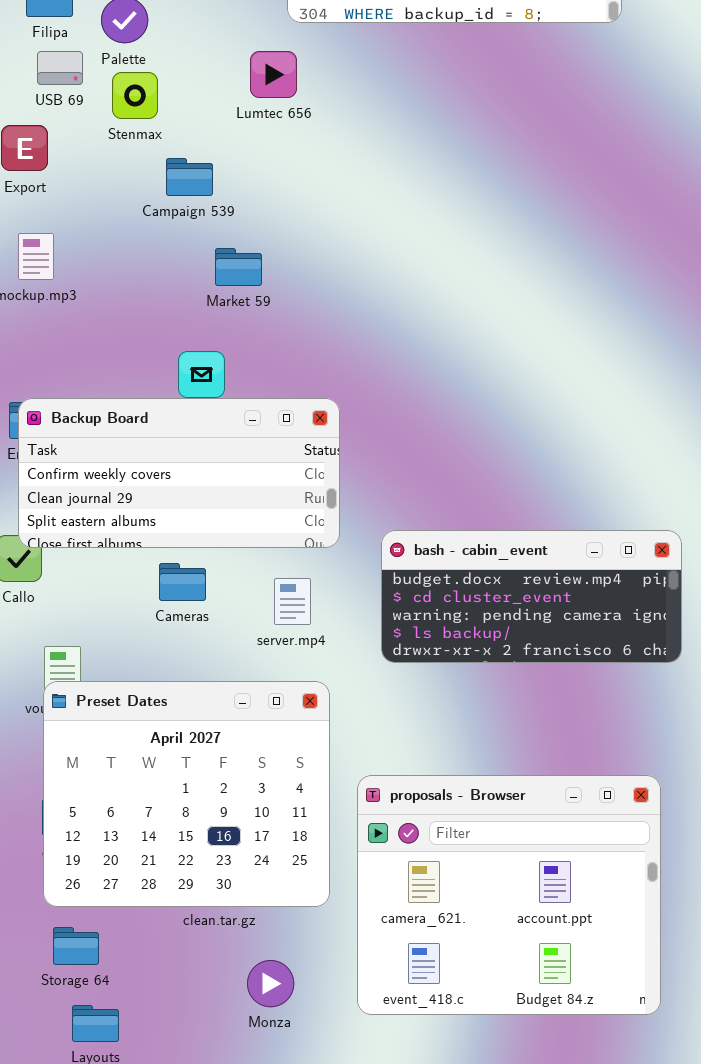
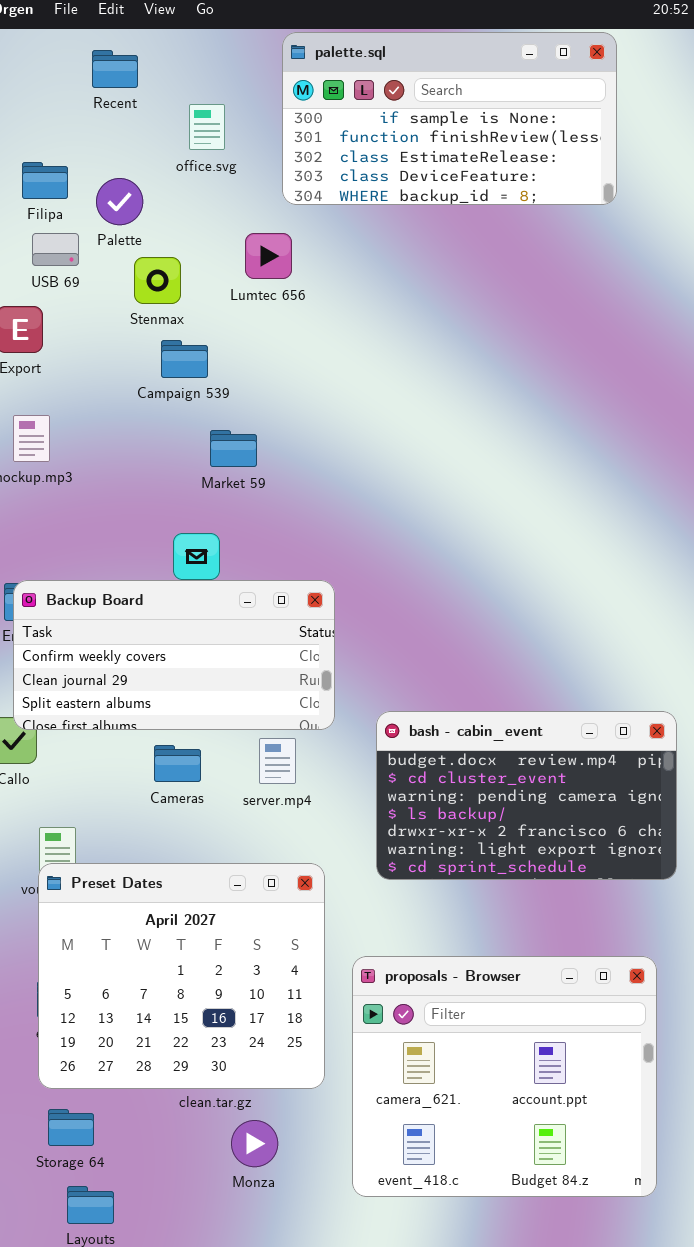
Stenmax: [112,72,158,119] -> [134,257,181,304], moved
bash - cabin_event: [381,530,682,663] -> [376,711,677,880], resized
server.mp4: [274,578,311,625] -> [259,738,296,784], moved
Monza: [247,960,294,1007] -> [231,1120,278,1167], moved

